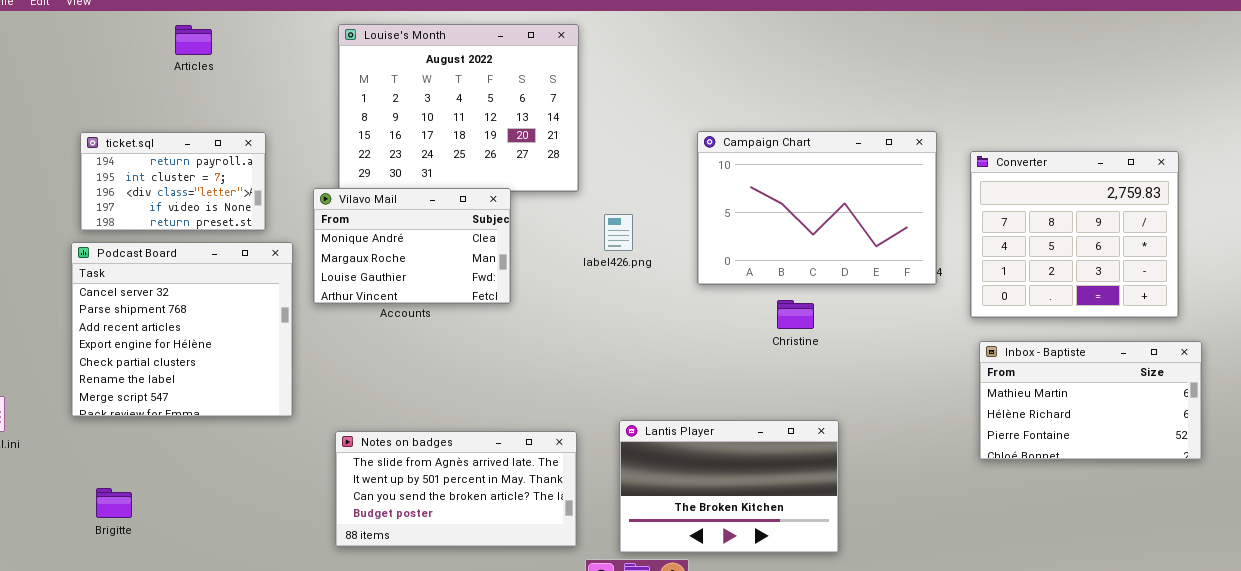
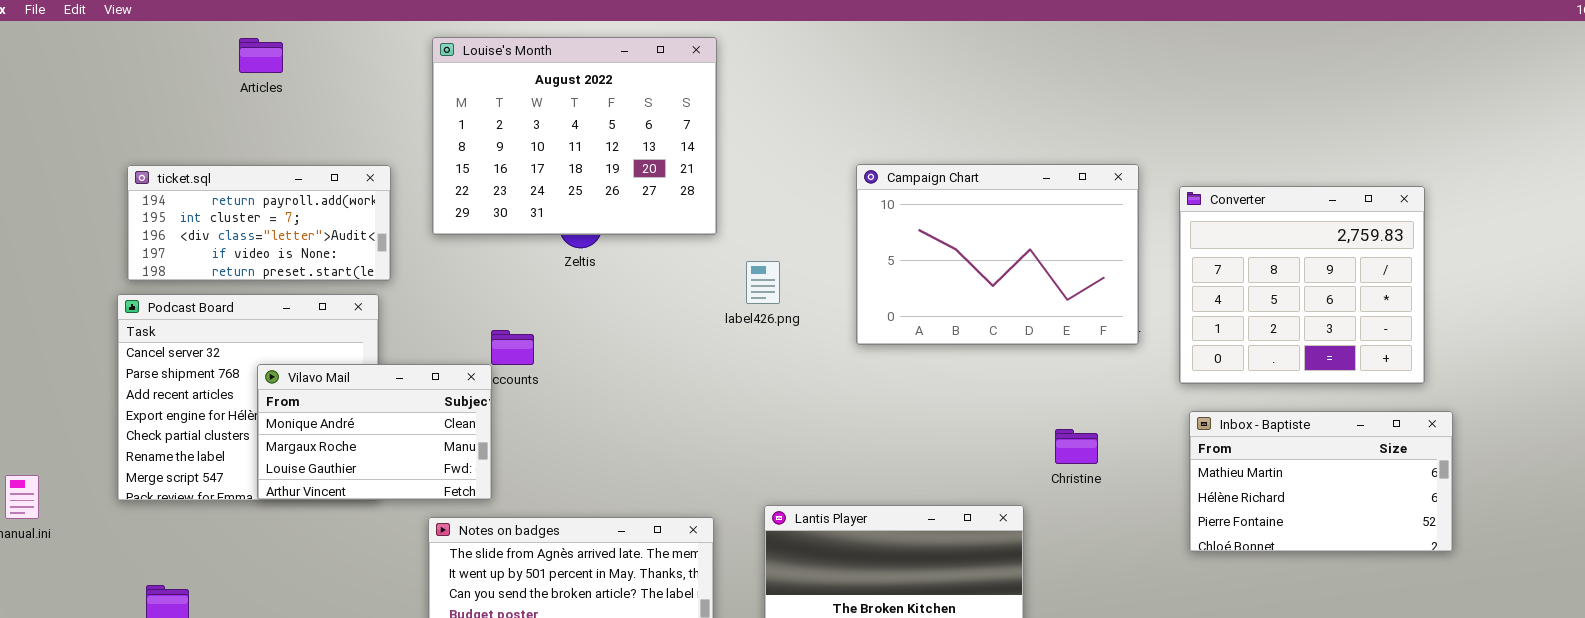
ticket.sql: [80,132,266,231] -> [127,165,391,281], resized
Vilavo Mail: [313,188,511,304] -> [257,364,492,500], moved
Christine: [777,300,814,329] -> [1055,429,1098,464], moved

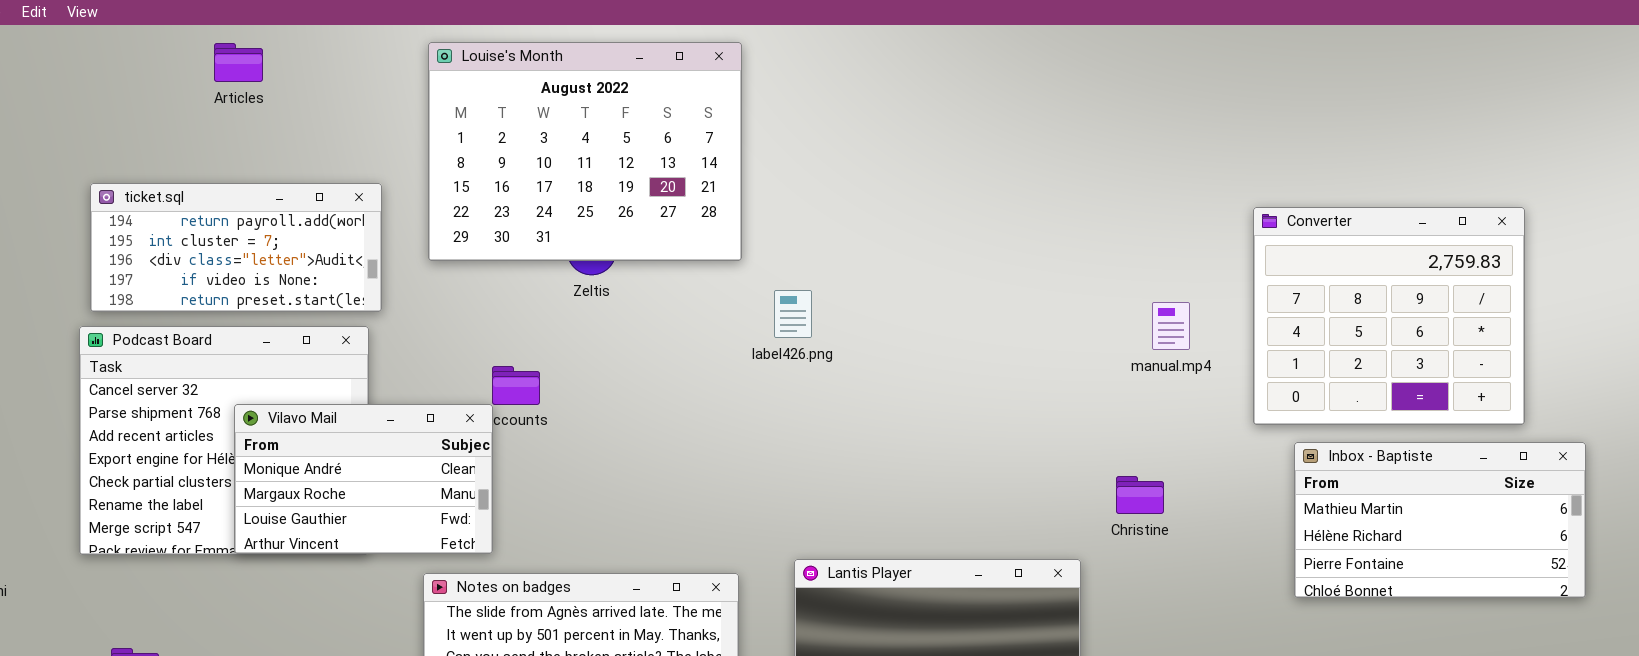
Campaign Chart: [856,164,1139,345] -> none, closed
Inbox - Baptiste: [1189,411,1453,552] -> [1294,442,1586,598], moved

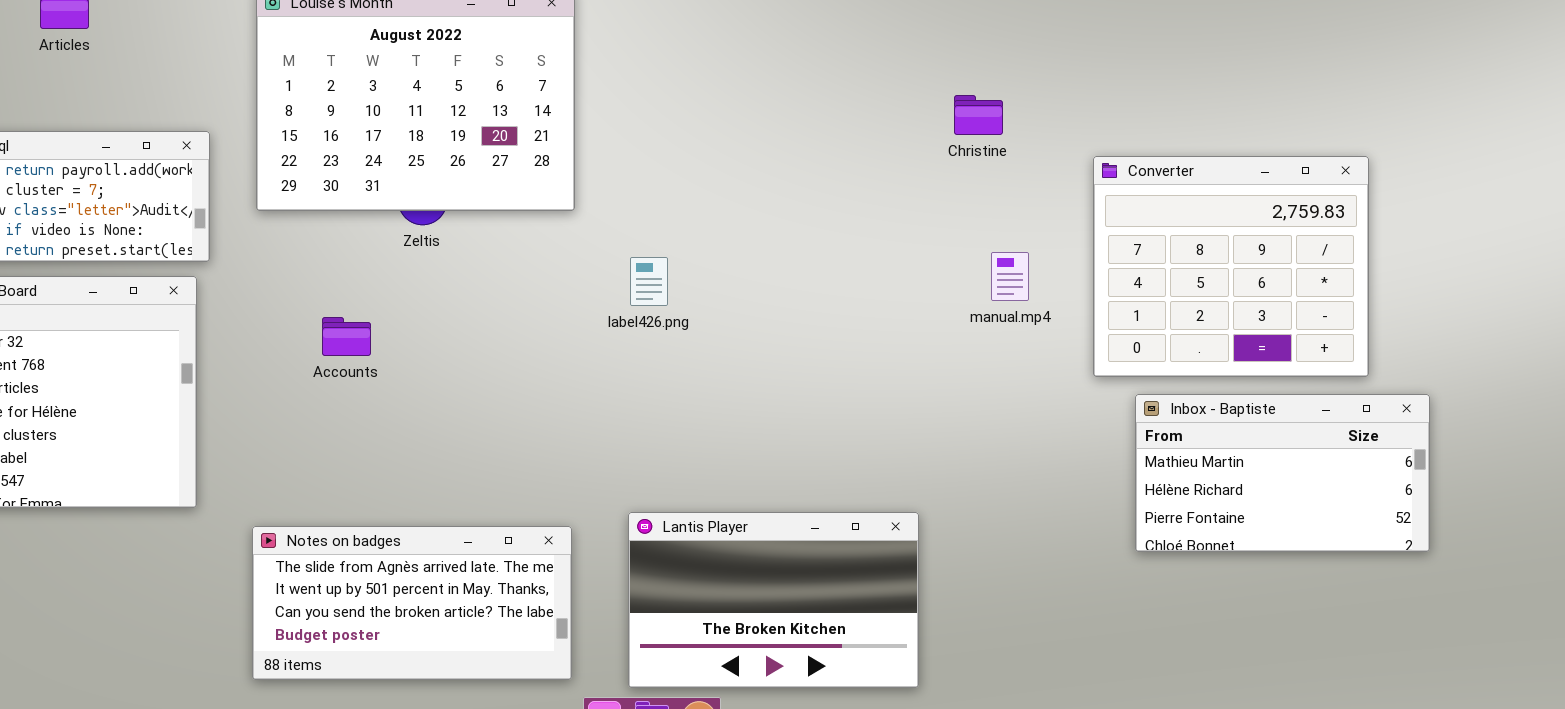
label426.png: [774,290,812,338] -> [630,257,668,306], moved
Vilavo Mail: [234,404,493,554] -> none, closed
Christine: [1116,476,1164,514] -> [954,95,1003,135], moved

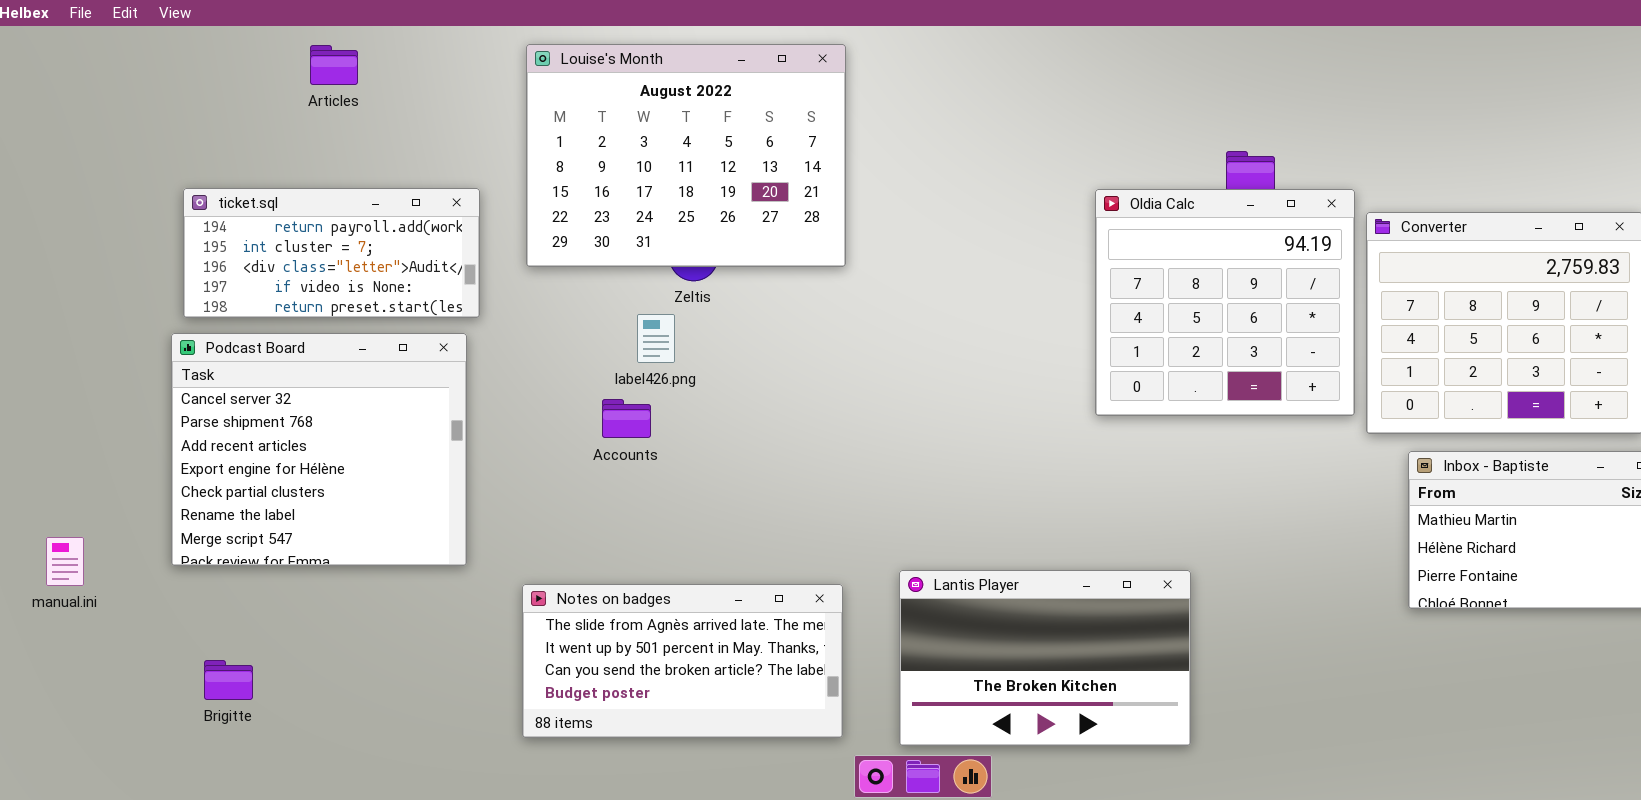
Oldia Calc: none -> [1095,189,1355,416], opened
label426.png: [630,257,668,306] -> [637,314,675,363], moved
Accounts: [322,317,371,356] -> [602,399,651,438], moved

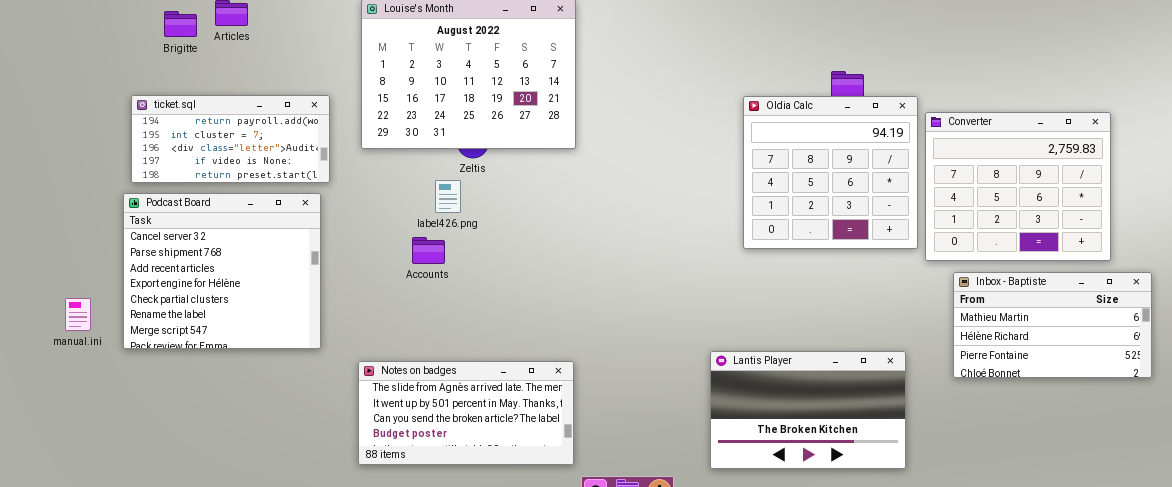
manual.ini: [46,537,84,586] -> [65,298,91,331], moved
Lantis Player: [899,570,1191,746] -> [710,351,906,469], moved
Brigitte: [204,660,253,700] -> [164,11,197,37], moved

